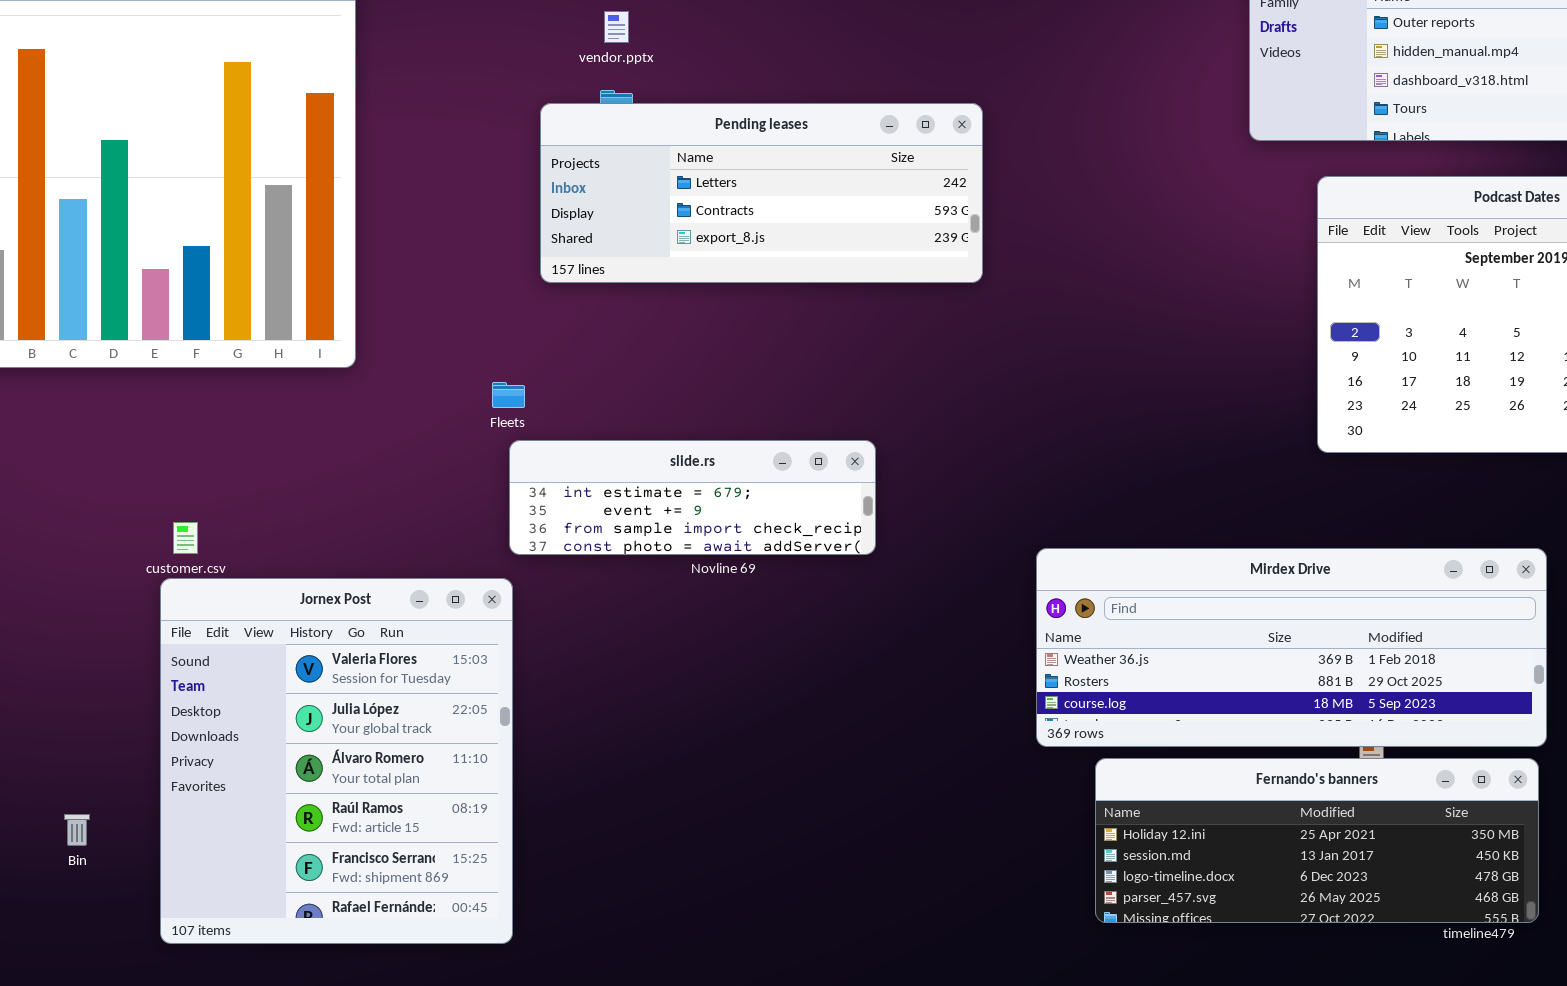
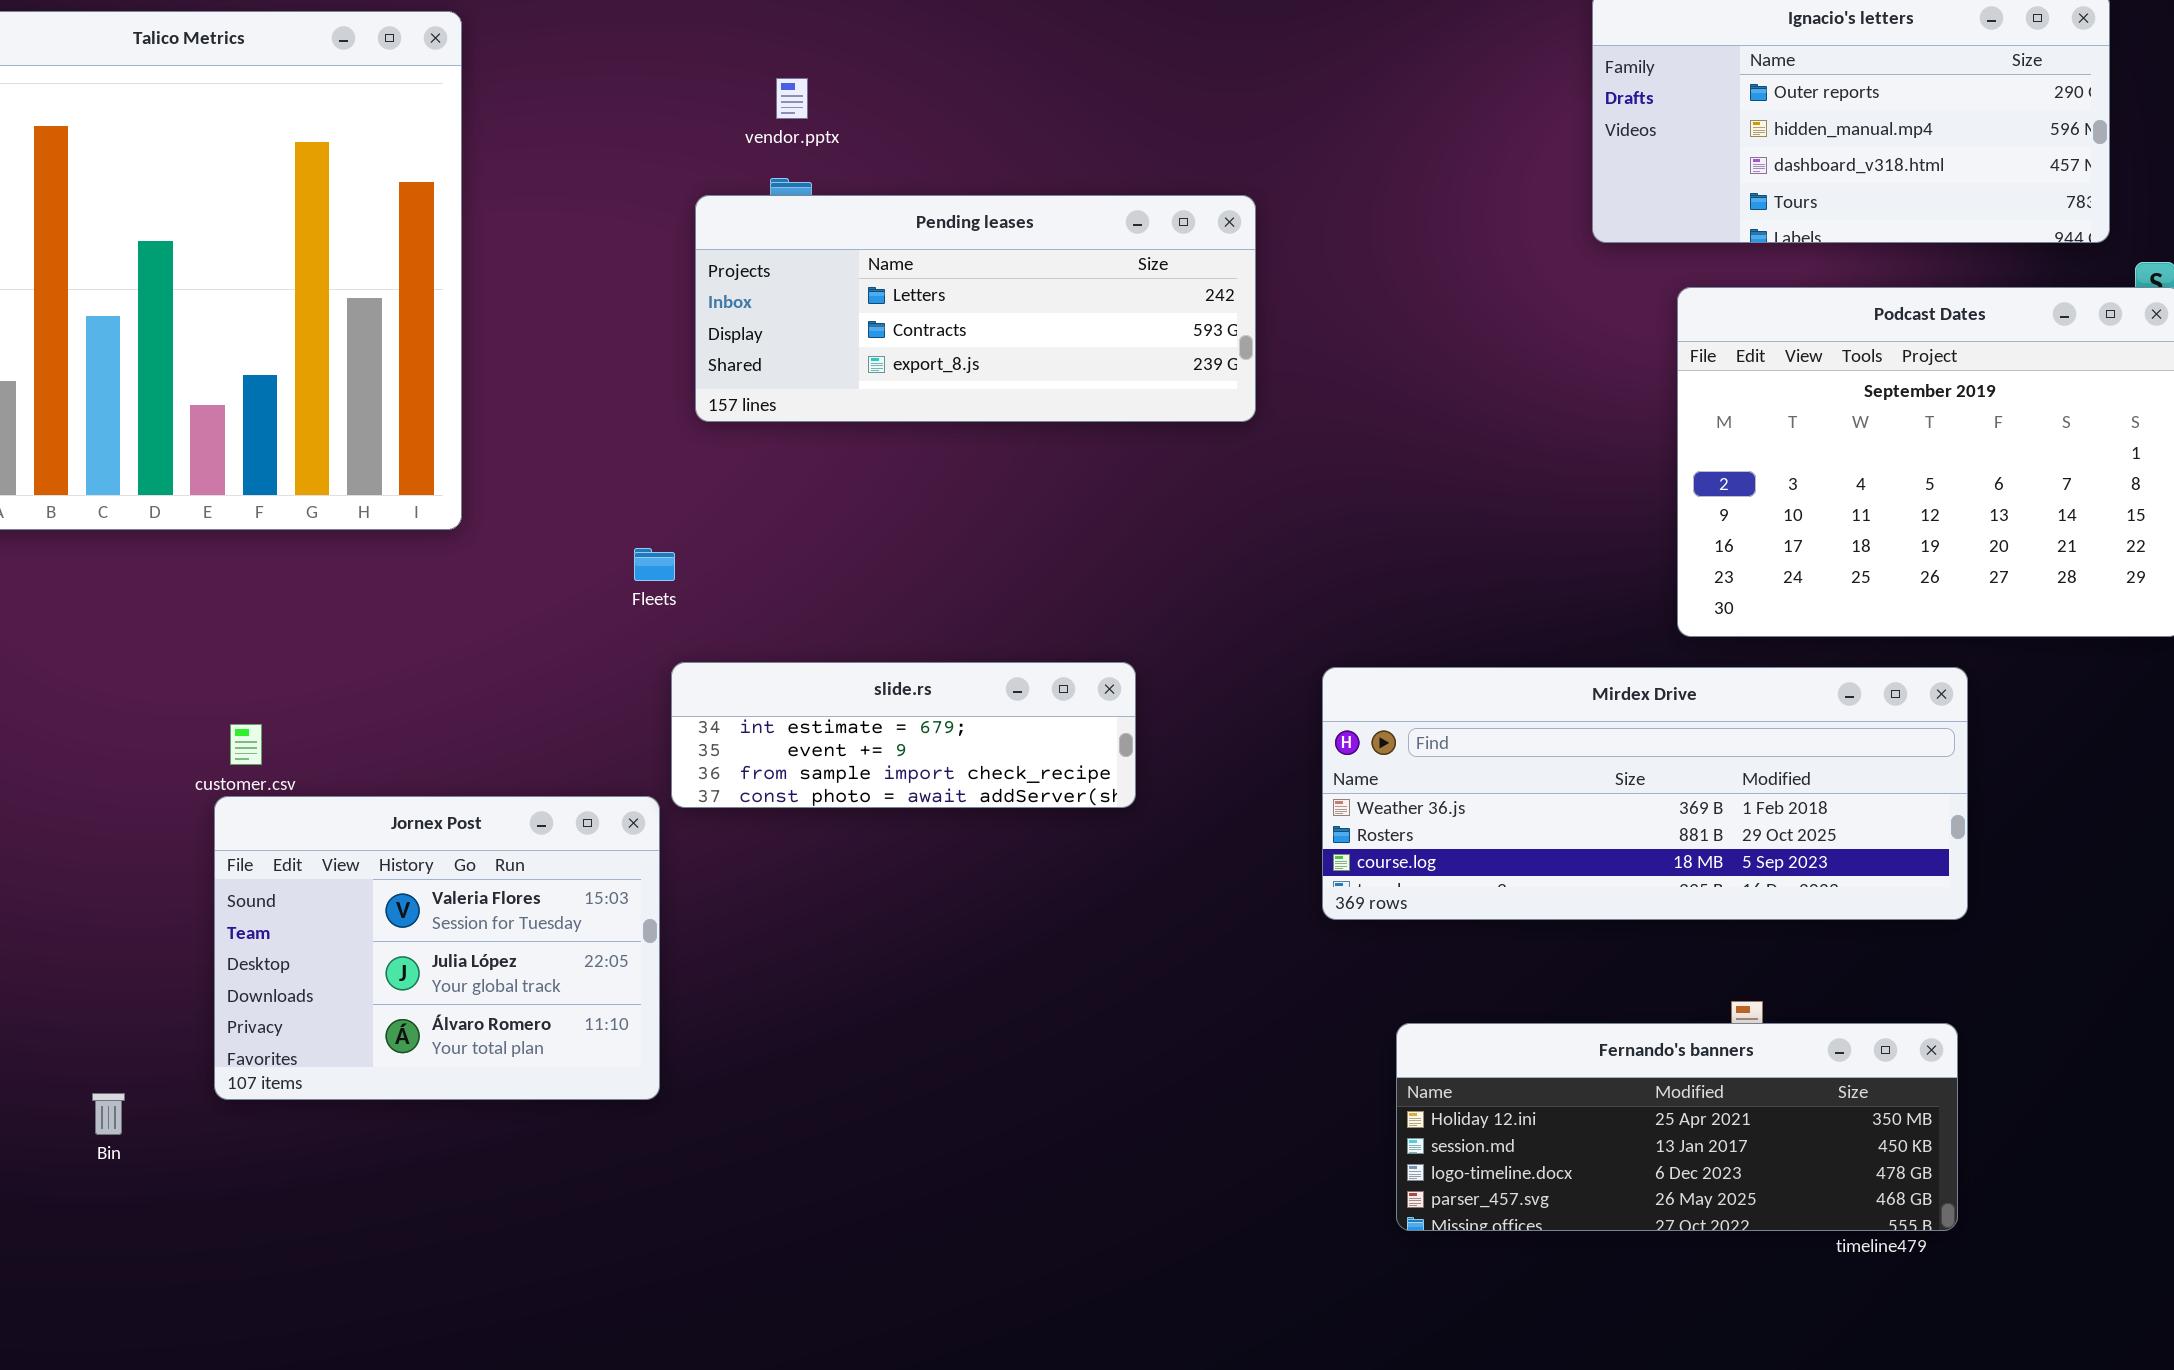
slide.rs: [509,440,876,555] -> [671,662,1136,808], moved
Mirdex Drive: [1036,548,1547,747] -> [1322,667,1968,920], moved
Jornex Post: [160,578,513,944] -> [214,796,660,1100], resized

